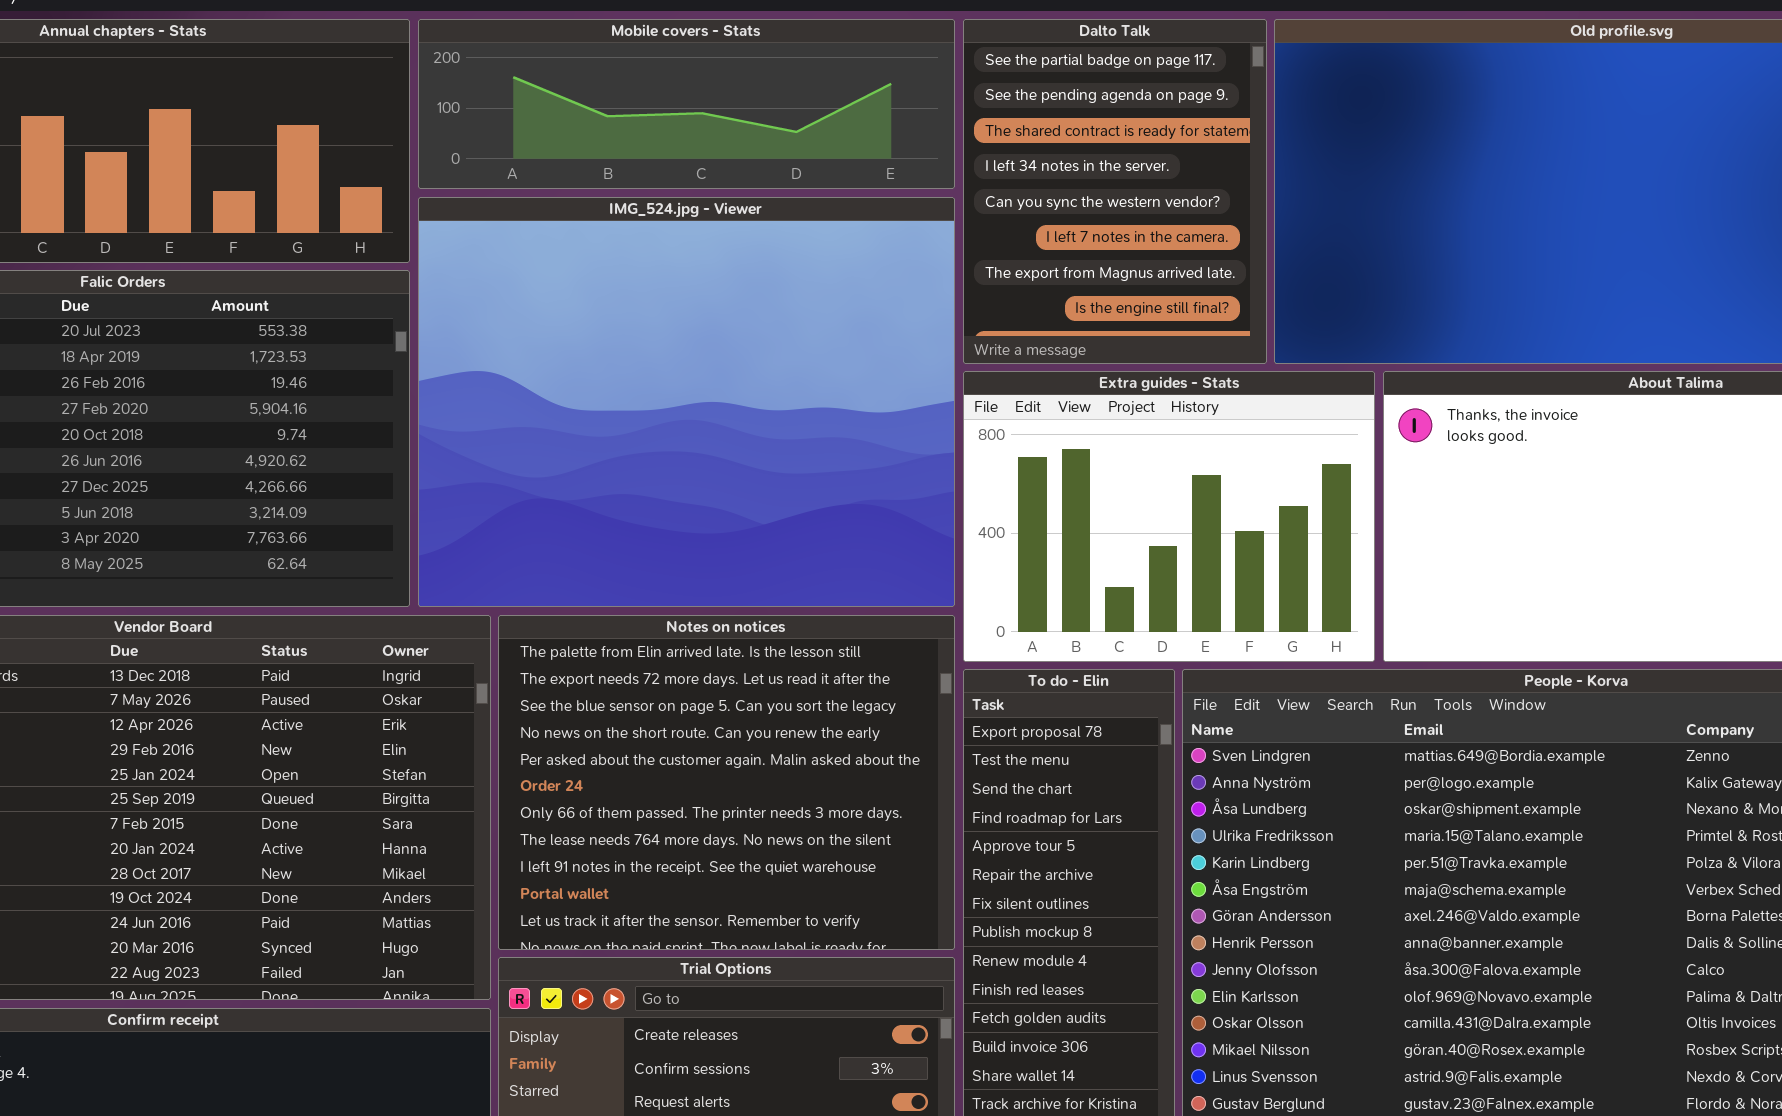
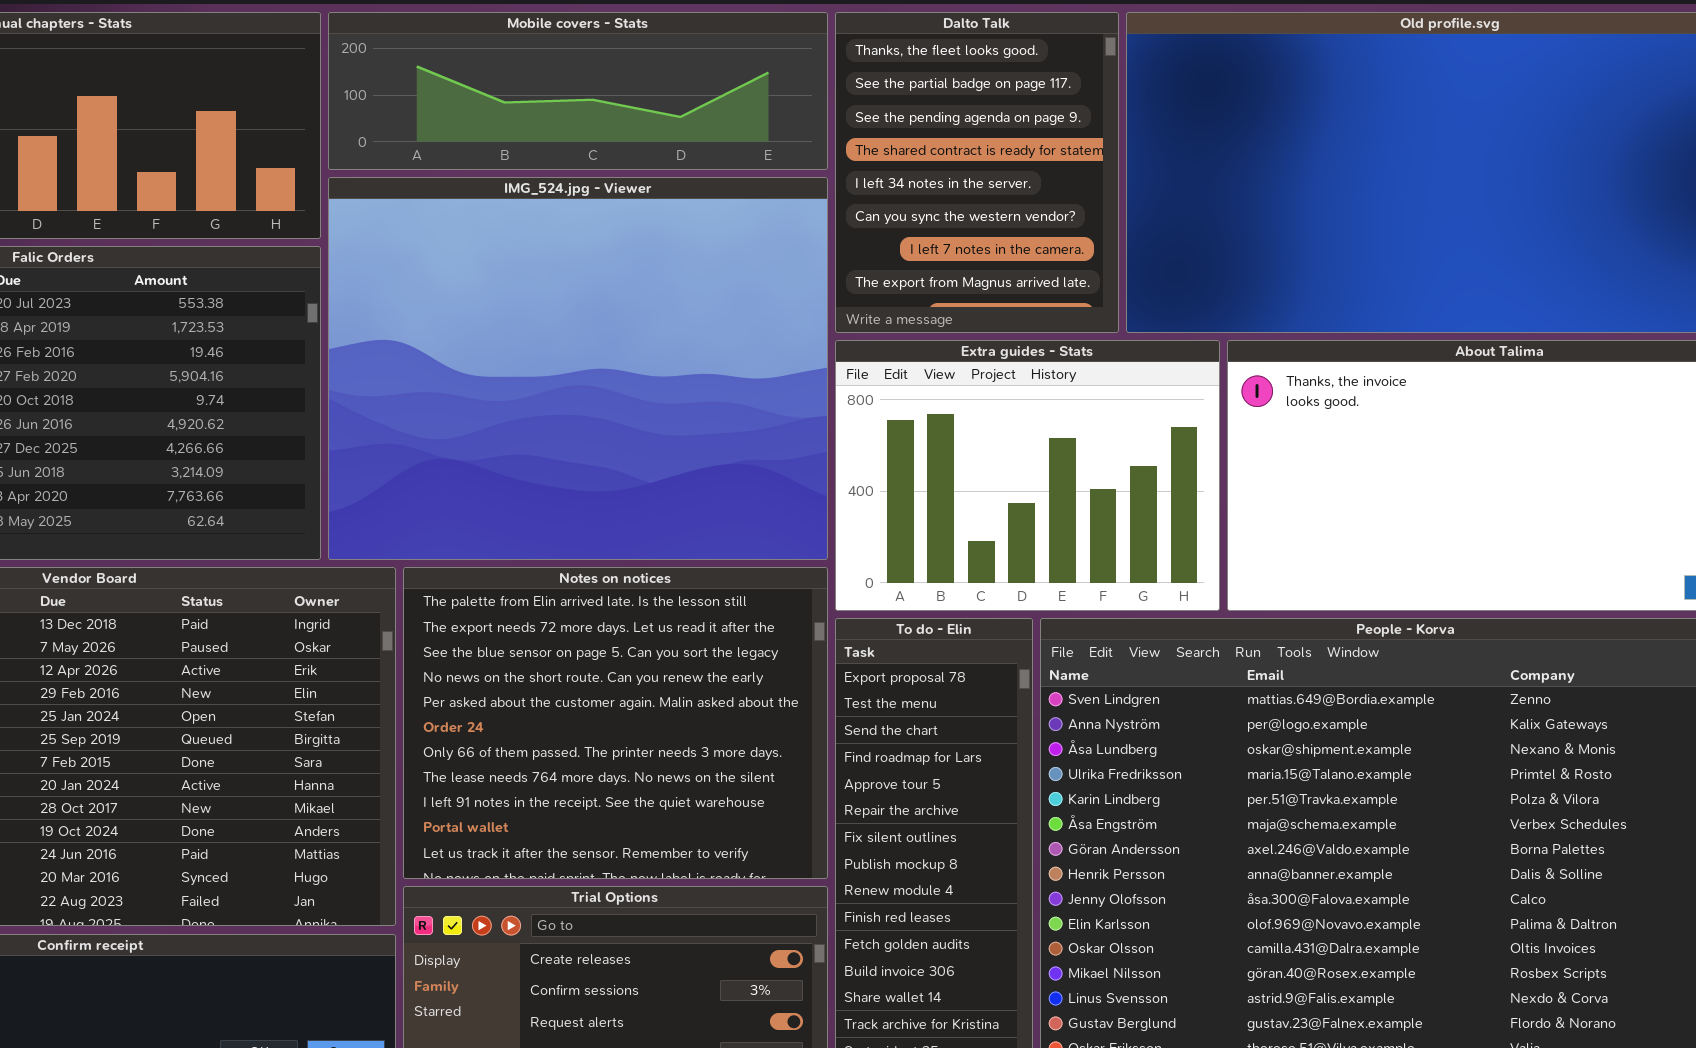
Dalto Talk: [963,19,1267,364] -> [835,12,1119,333], scrolled up 1 row

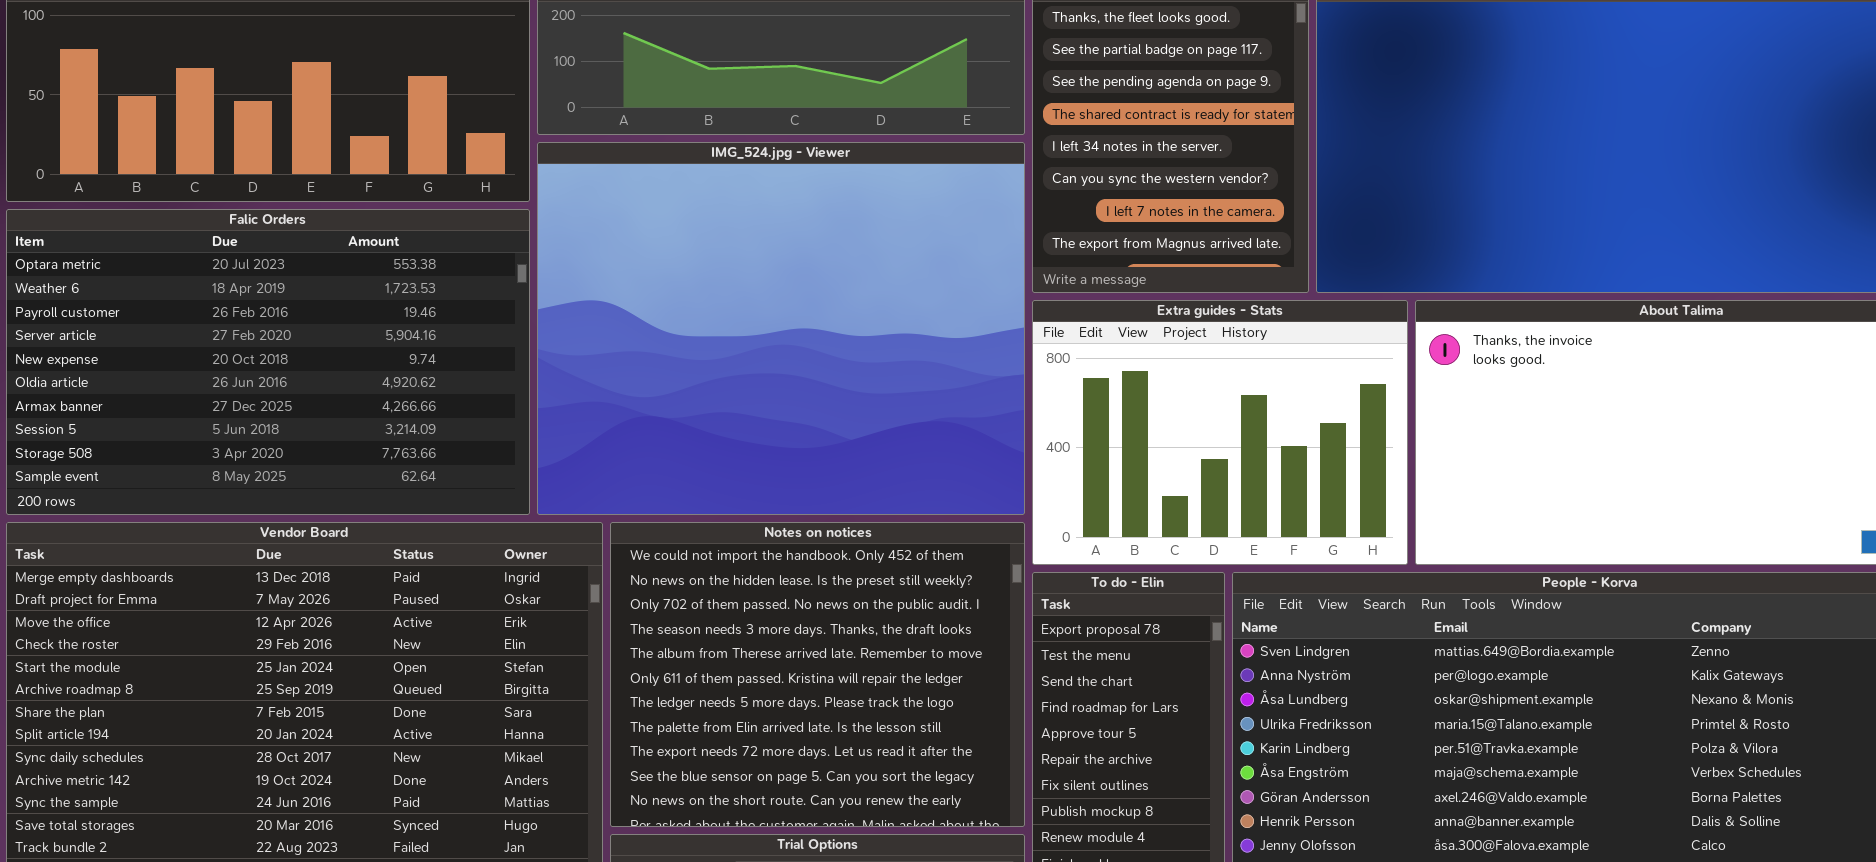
Notes on notices: [403,567,828,879] -> [610,522,1025,827], scrolled up 7 rows

